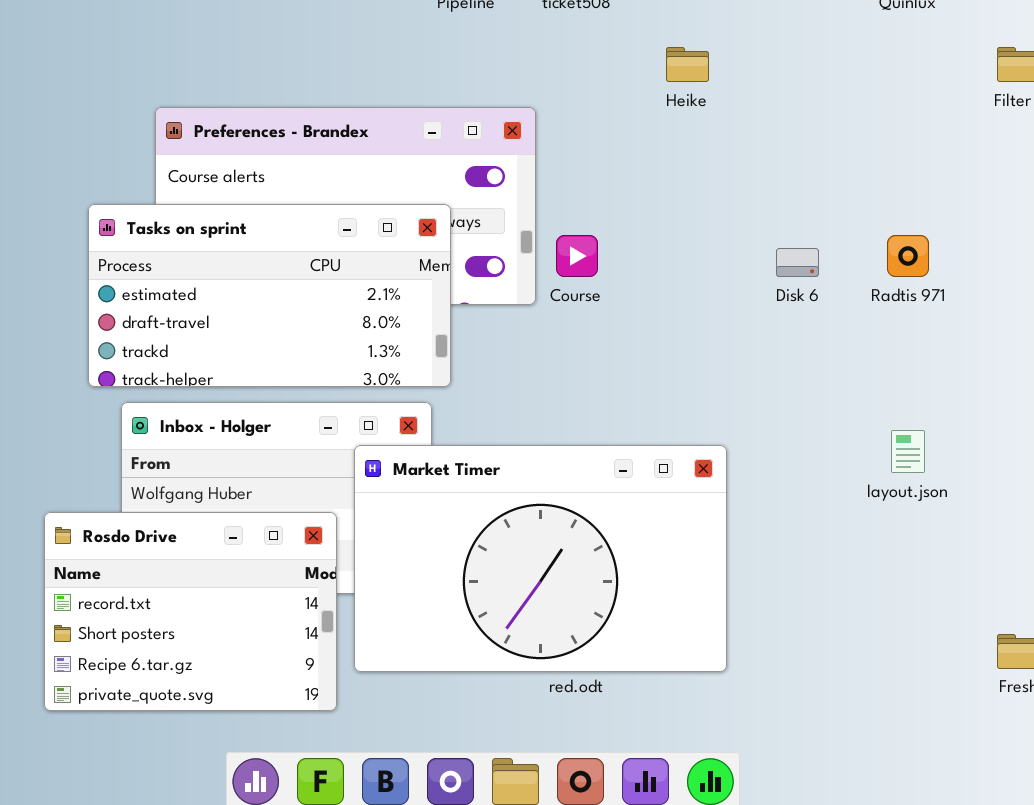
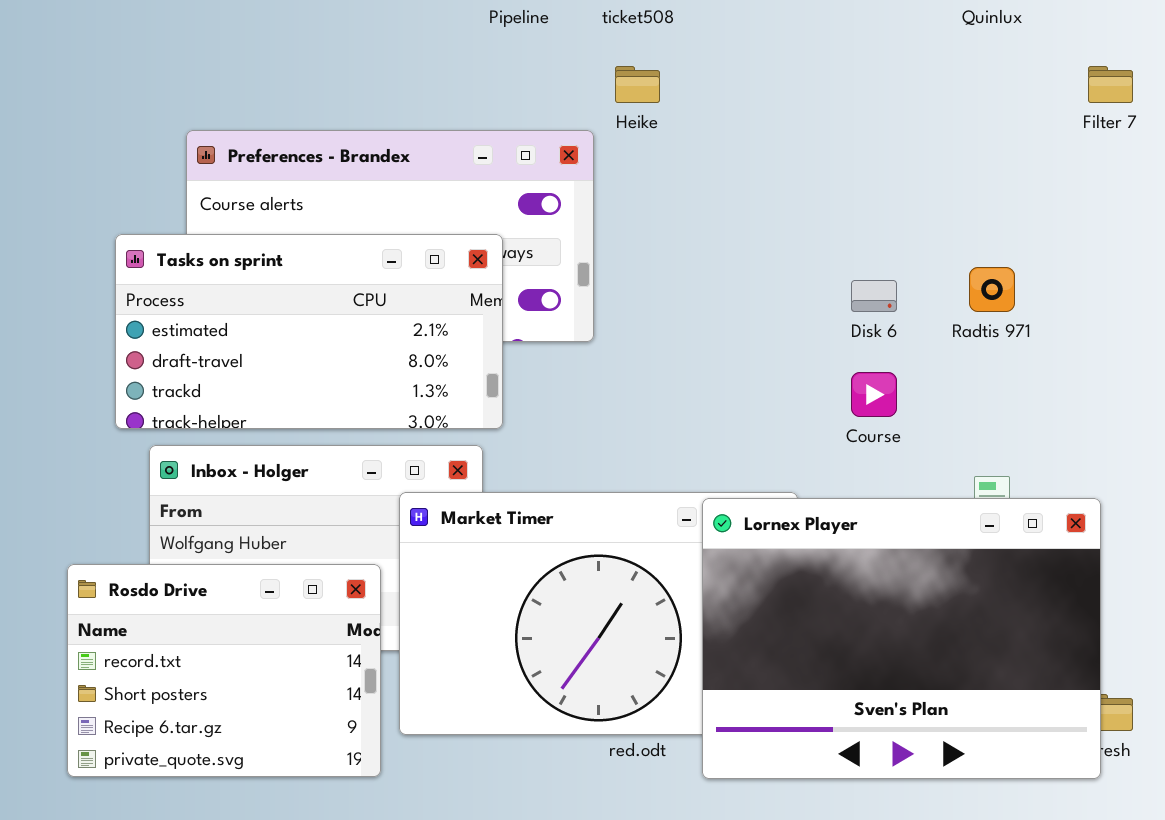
Heike: [666,47,709,82] -> [615,66,660,103], moved
Course: [556,235,598,277] -> [851,372,897,417], moved
Lornex Player: none -> [702,498,1101,779], opened

